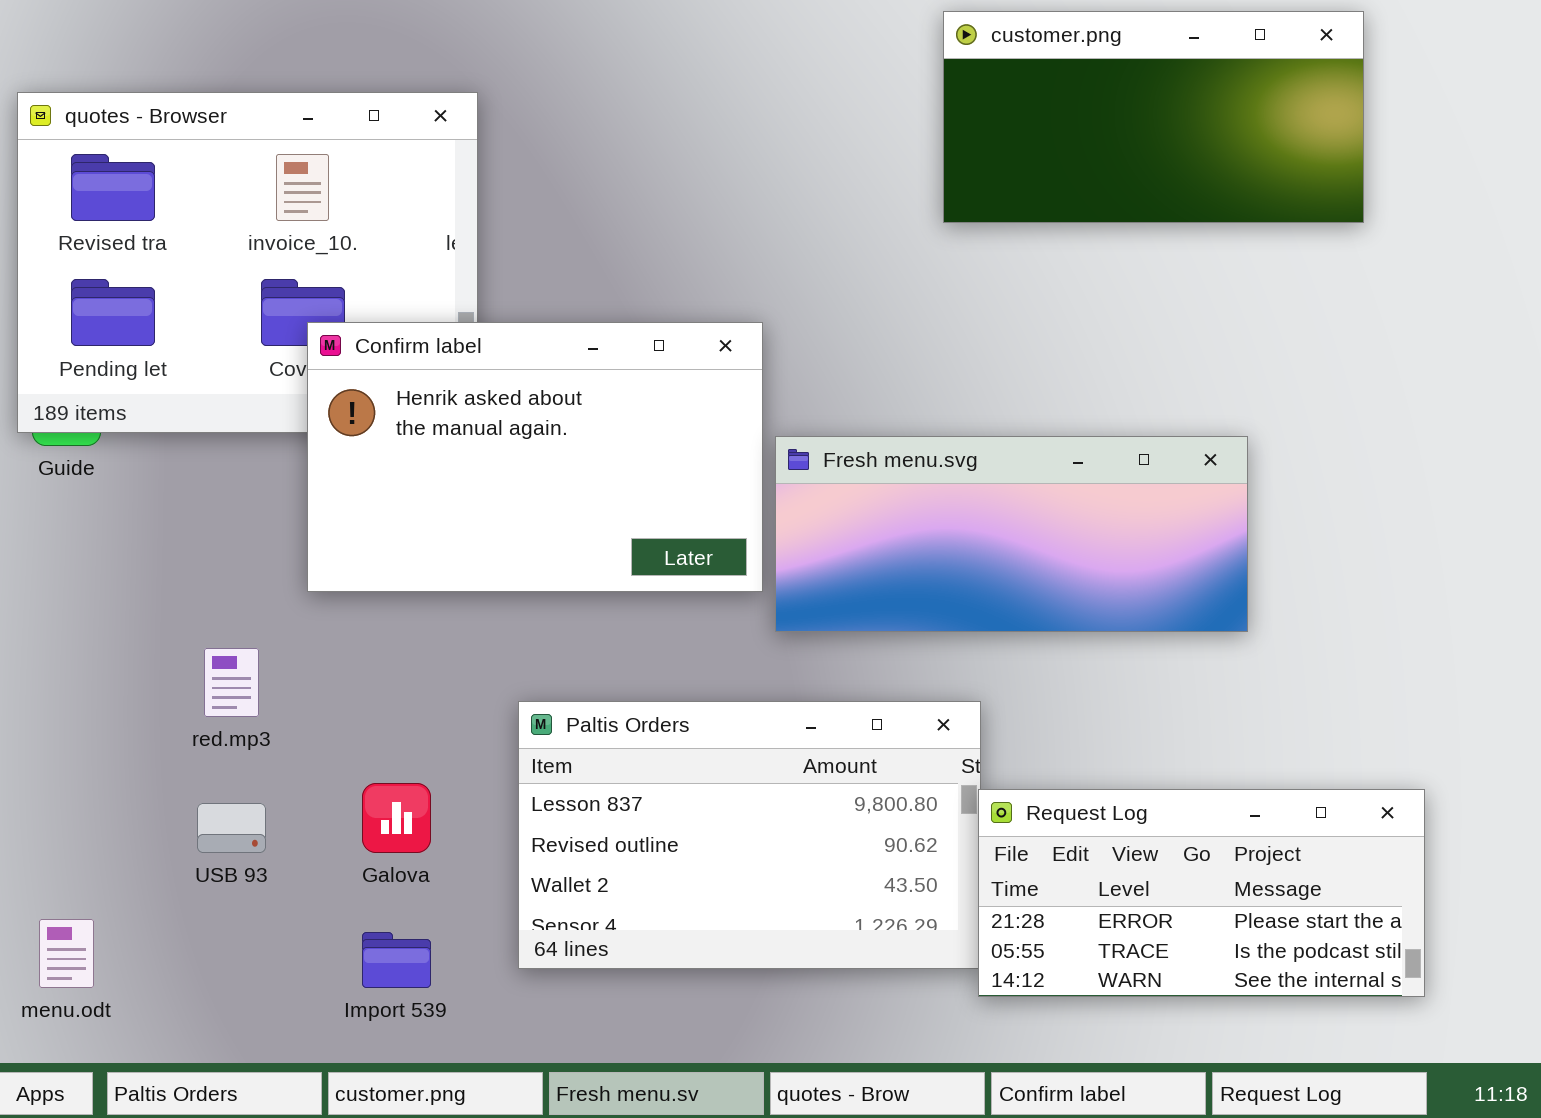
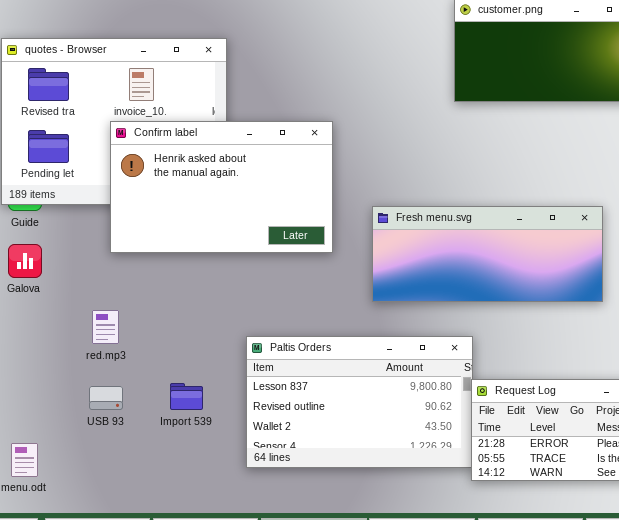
Confirm label: [307,322,763,592] -> [110,121,333,253], moved
Galova: [362,783,431,853] -> [8,244,42,278], moved
Import 539: [362,932,431,988] -> [170,383,203,410], moved

